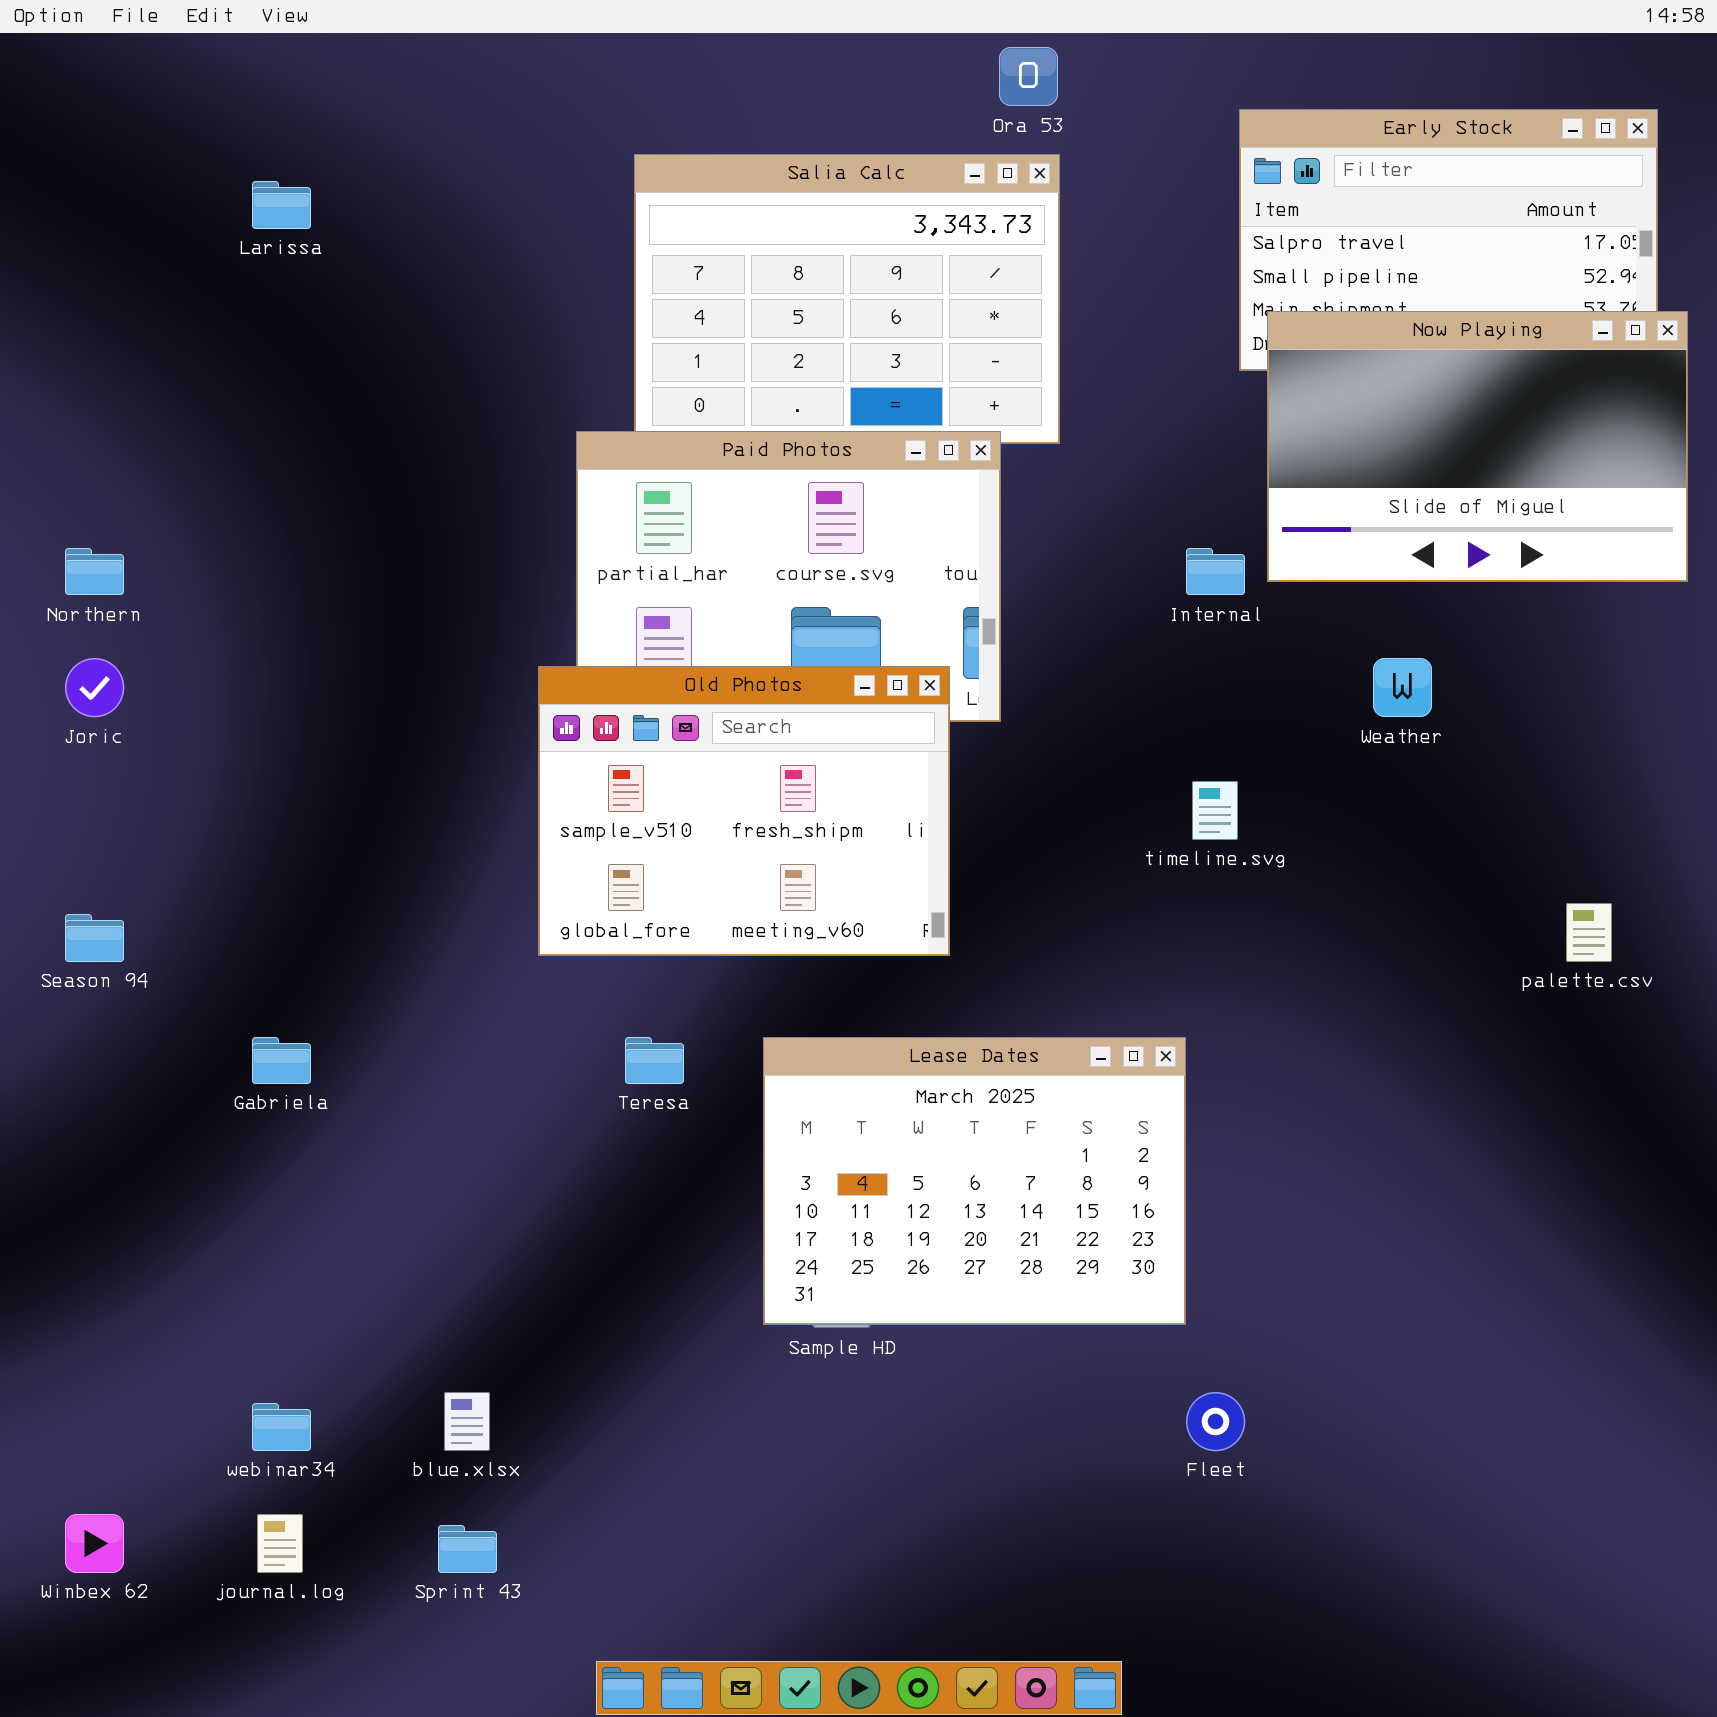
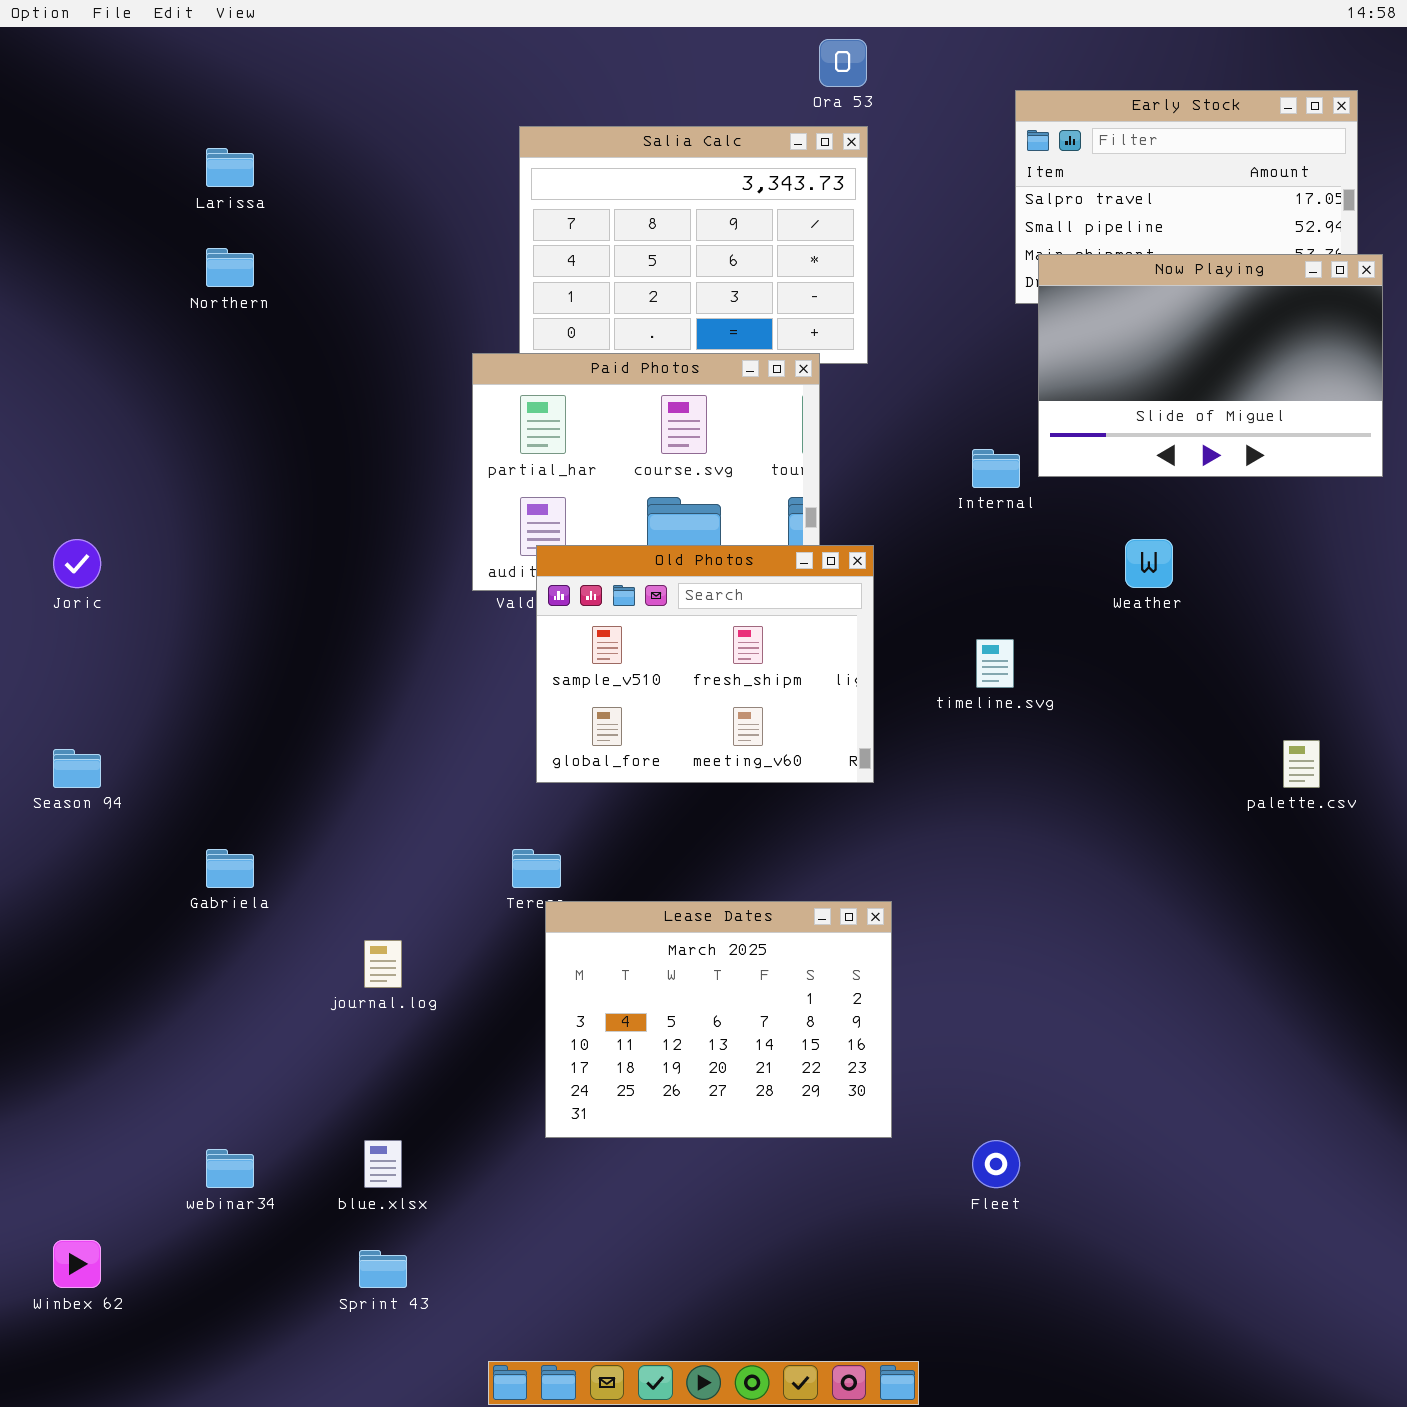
Northern: [65,548,124,595] -> [206,248,254,287], moved
Old Photos: [538,666,950,956] -> [536,545,874,783], moved
Lease Dates: [763,1037,1186,1325] -> [545,901,892,1138], moved
journal.log: [257,1514,303,1573] -> [364,940,402,988], moved

